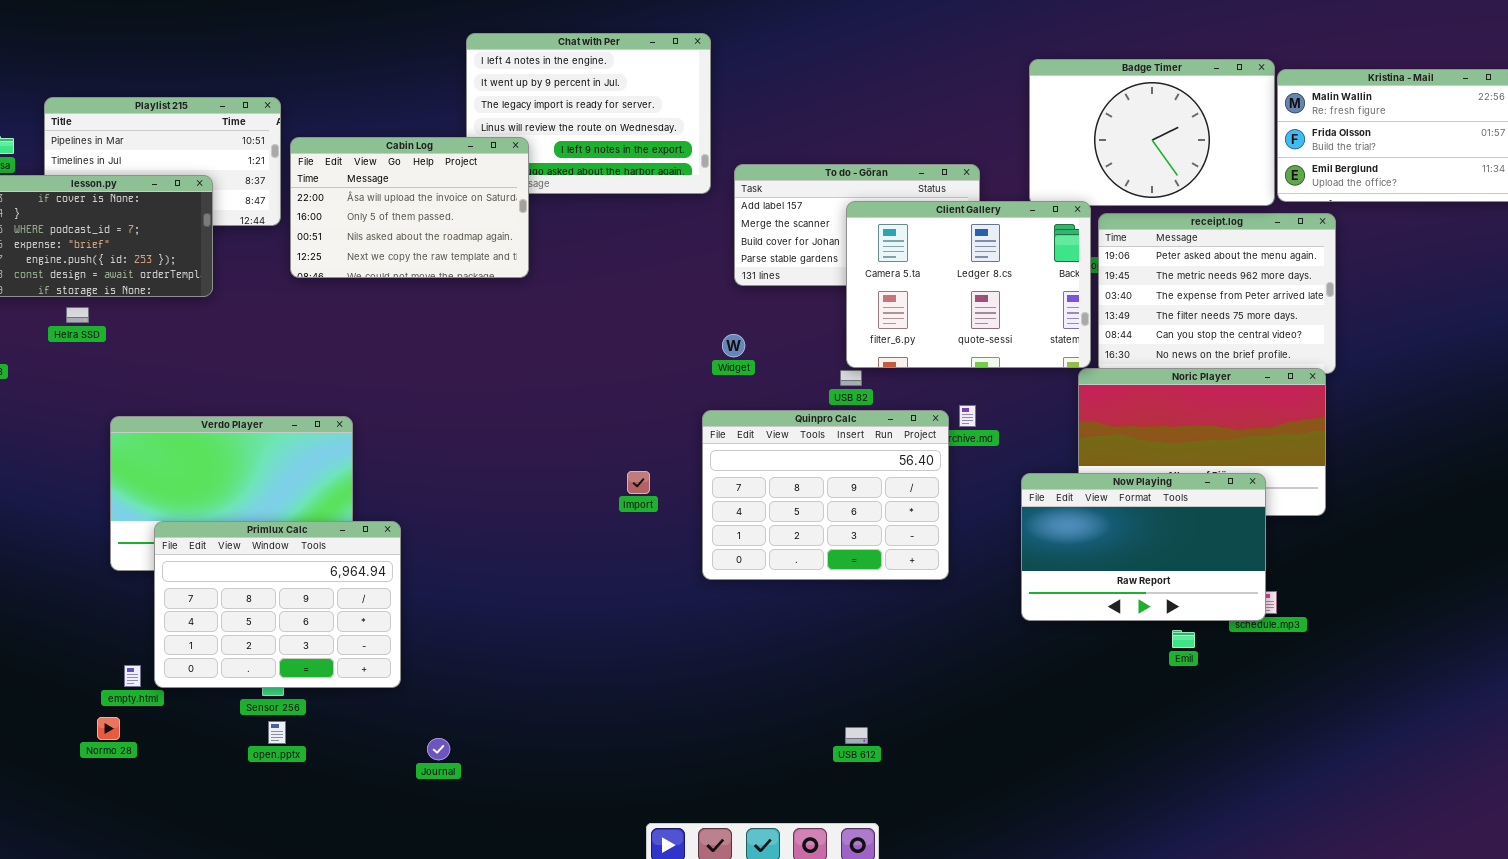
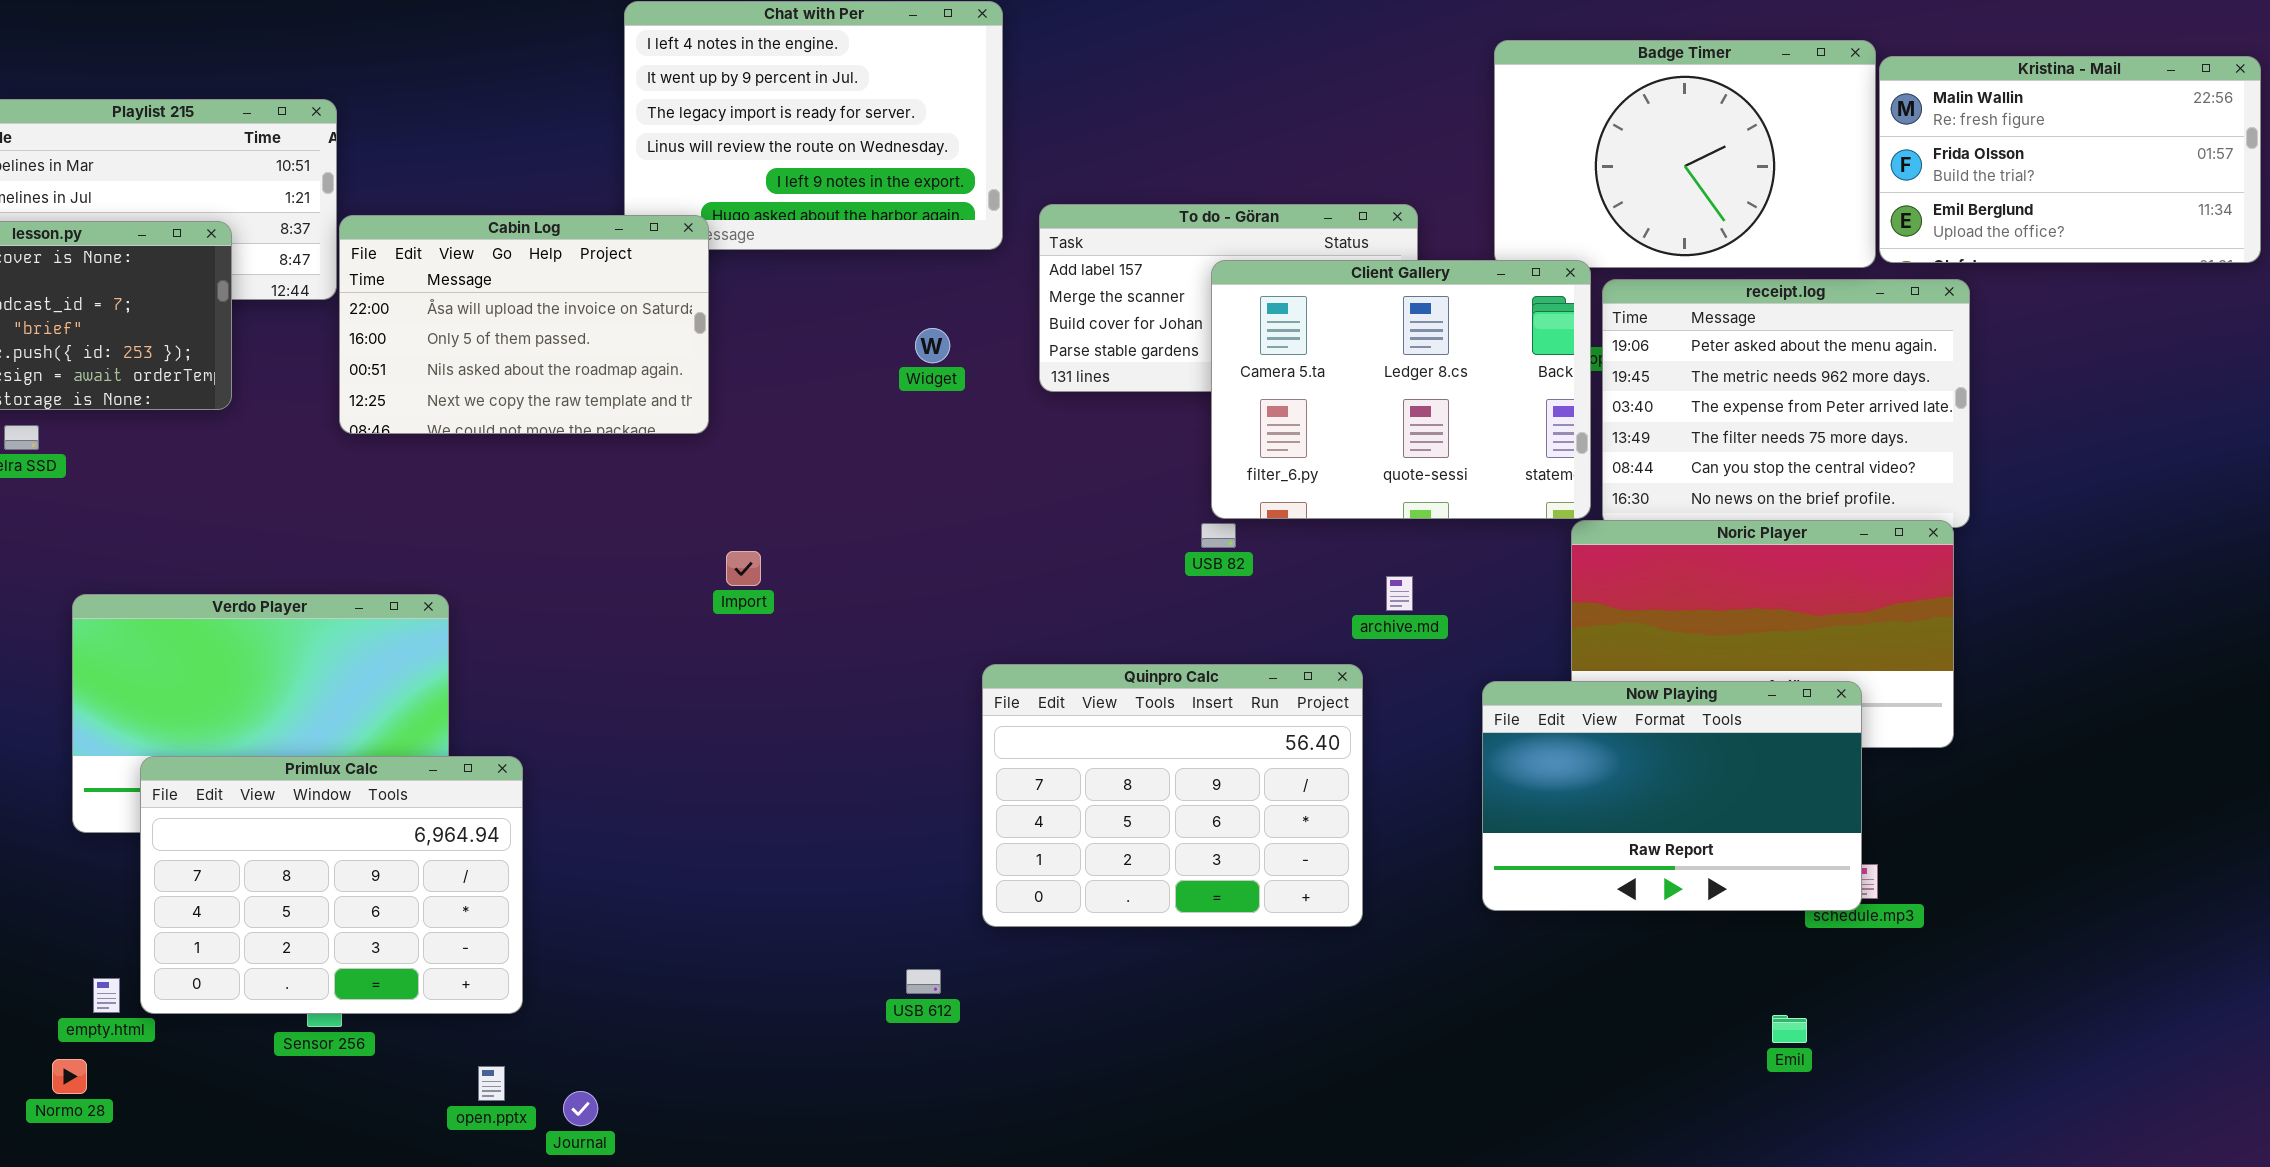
Cabin Log: [290,137,529,278] -> [339,215,709,434], moved
Widget: [722,334,745,357] -> [915,328,950,363], moved
Quinpro Calc: [702,410,949,580] -> [982,664,1363,927], moved
Import: [627,471,650,494] -> [726,551,761,586], moved
Emil: [1172,630,1195,648] -> [1772,1015,1807,1043], moved
open.pptx: [268,721,286,744] -> [478,1066,505,1101], moved
USB 612: [845,727,868,744] -> [906,969,941,994], moved

